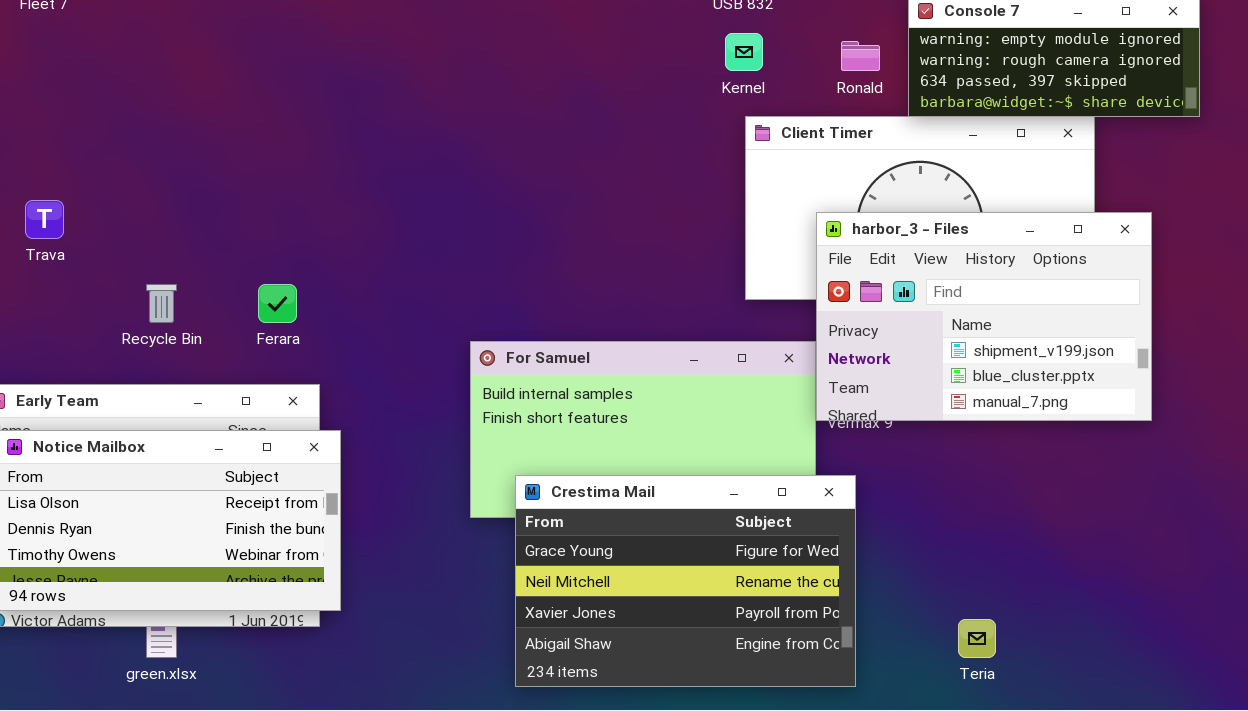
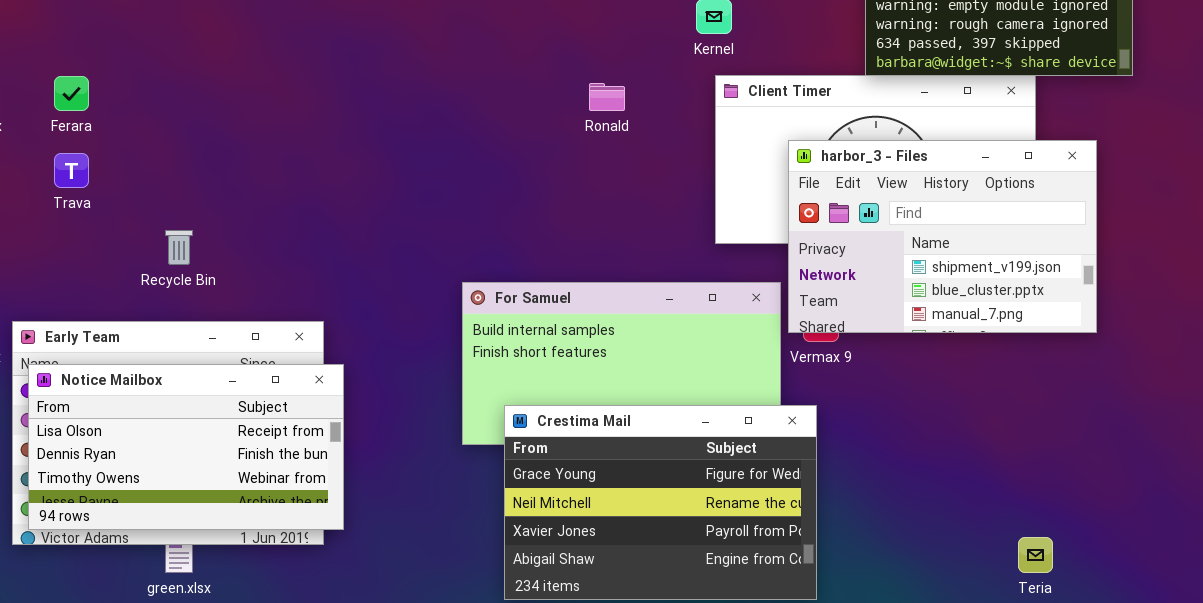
Ronald: [841,41,880,71] -> [589,83,625,111], moved
harbor_3 - Files: [816,212,1152,421] -> [788,140,1097,333], moved
Ferara: [258,284,297,323] -> [54,76,89,111], moved
Teria: [958,619,996,658] -> [1018,537,1053,573], moved

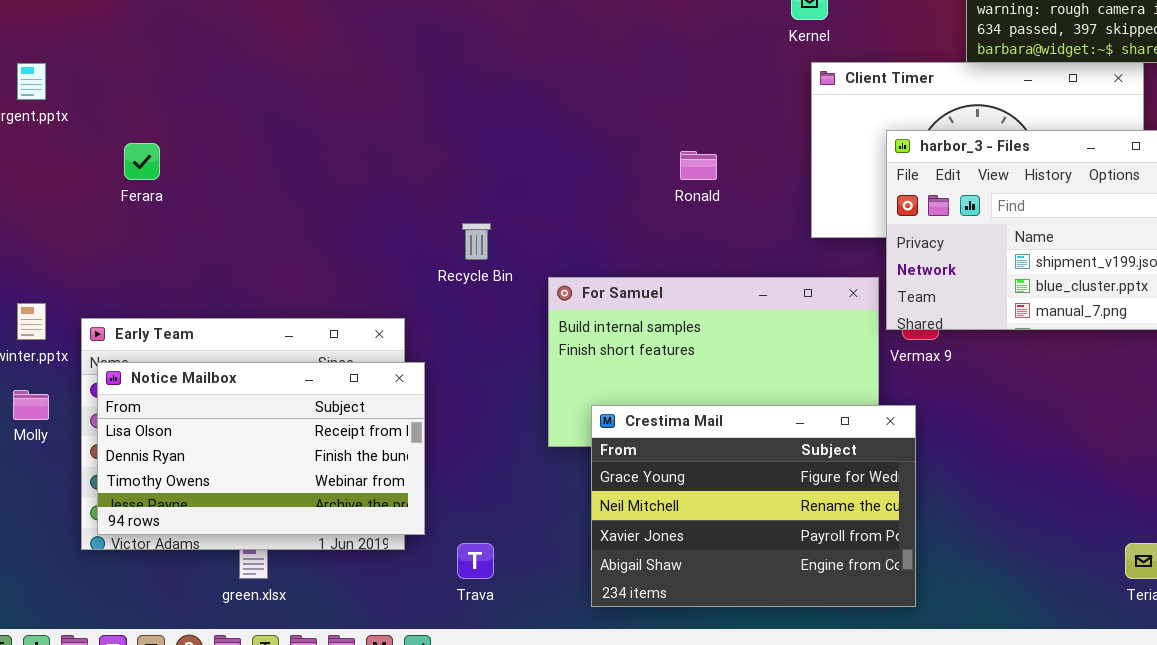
Ferara: [54,76,89,111] -> [124,143,160,180], moved
Ronald: [589,83,625,111] -> [680,151,717,180], moved
Trava: [54,153,89,188] -> [457,543,494,579], moved
Recycle Bin: [165,230,193,265] -> [462,223,491,260], moved

